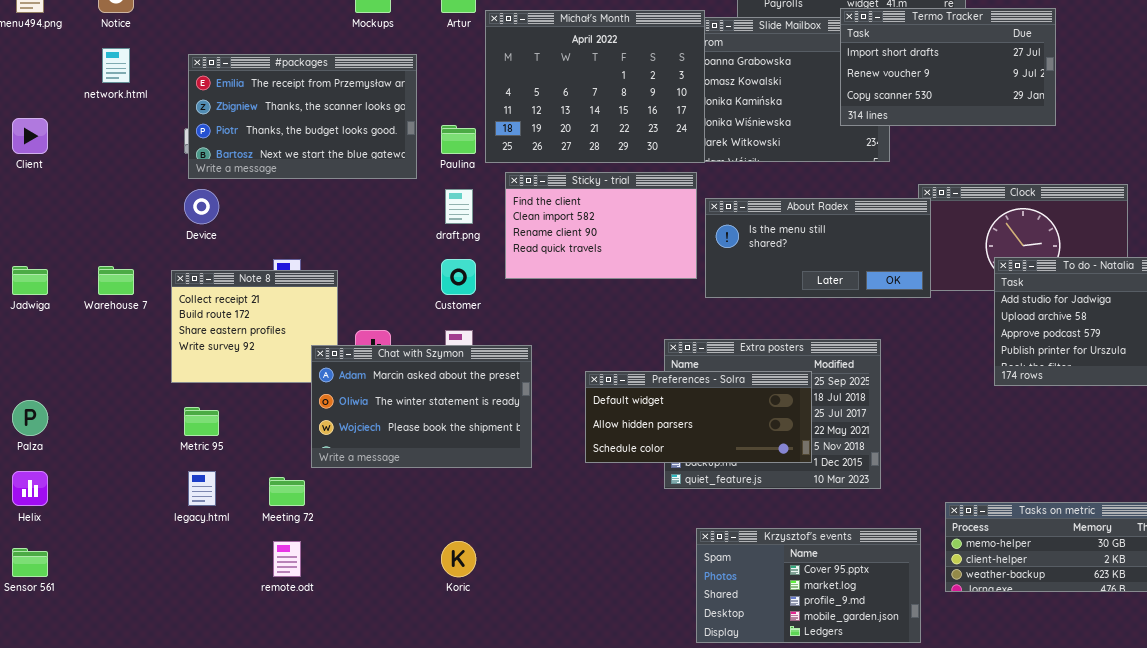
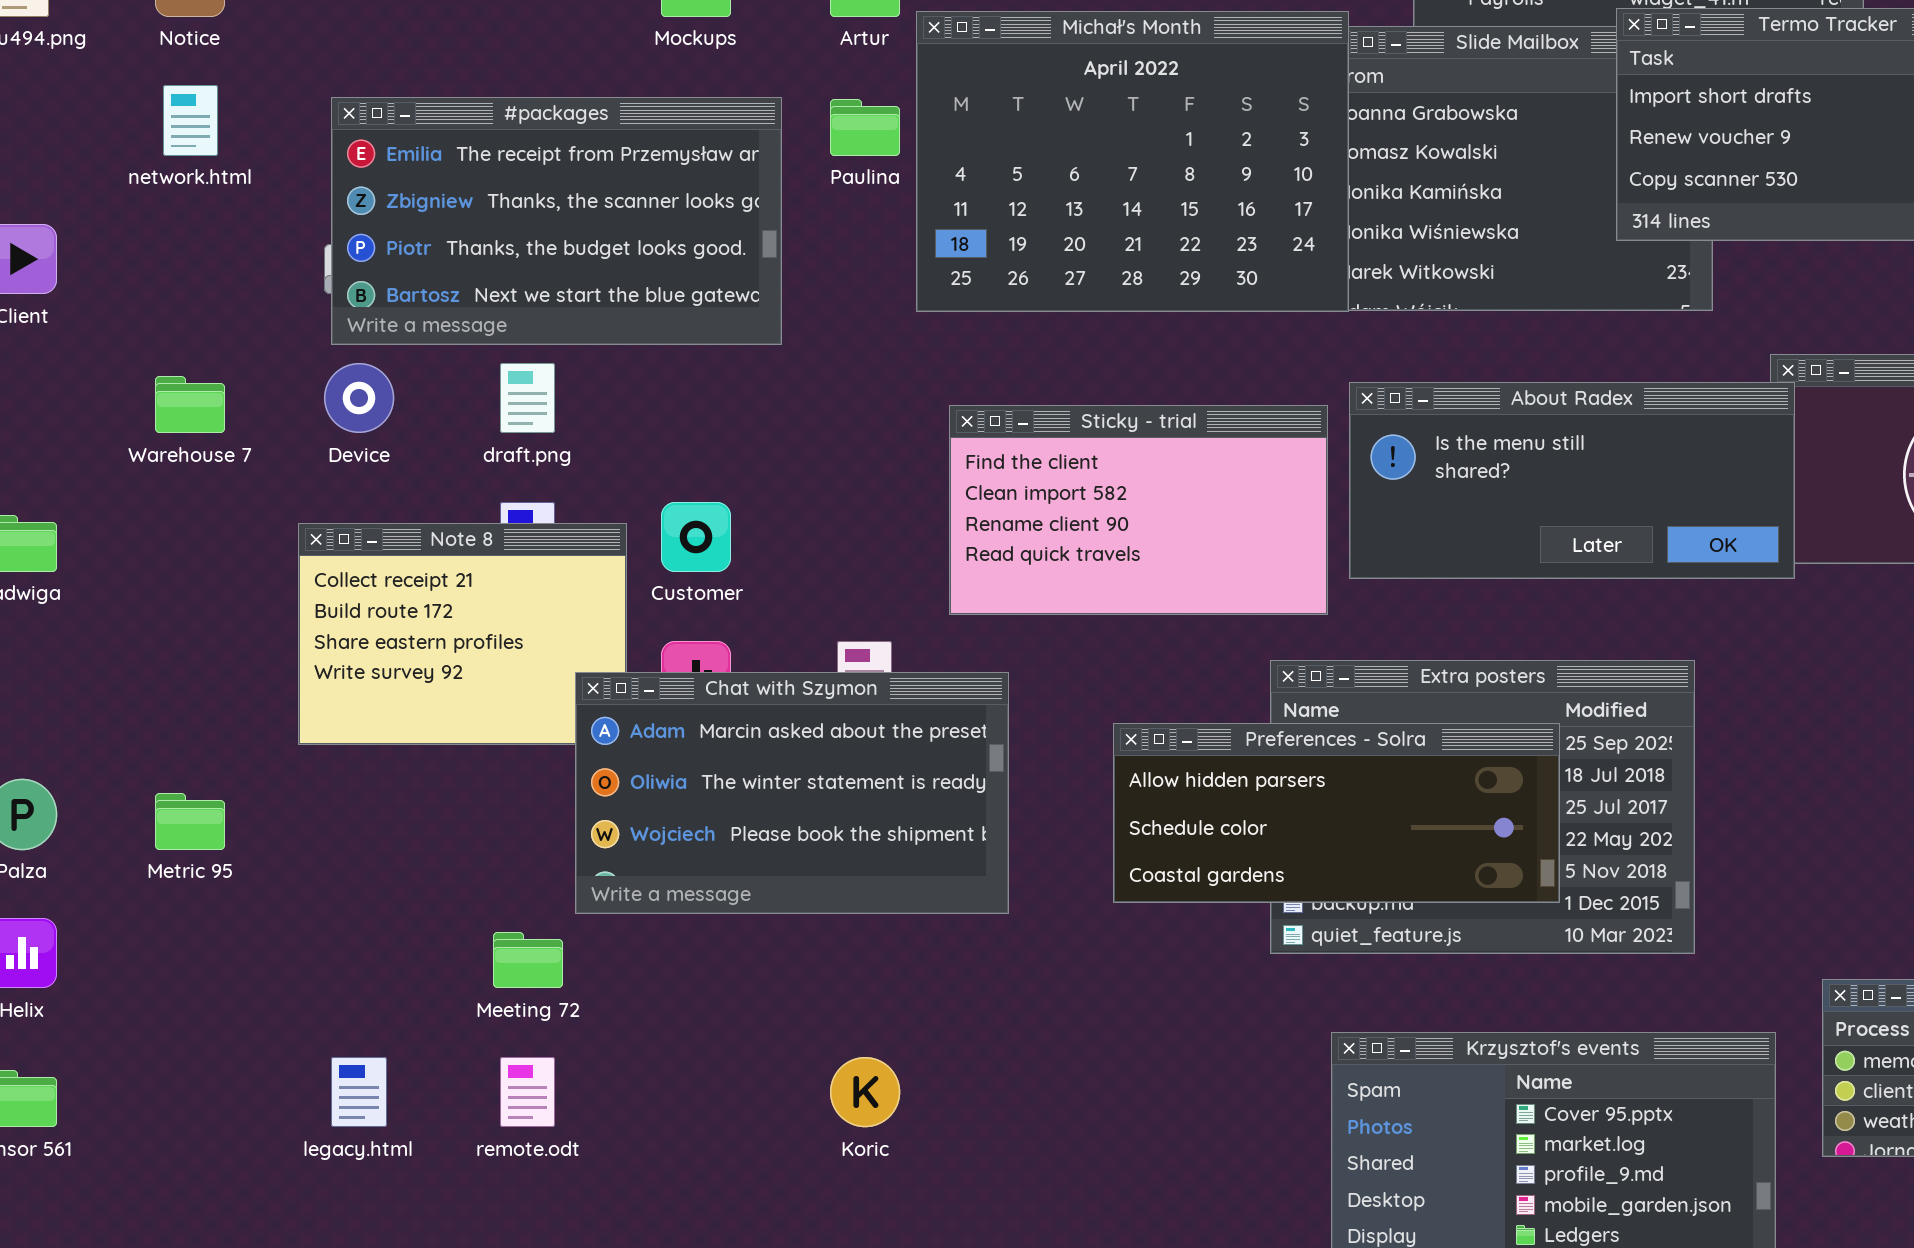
Paulina: [441,125,476,154] -> [830,99,900,156], moved
Sticky - trial: [505,172,697,279] -> [949,405,1328,615], moved
draft.png: [445,189,473,224] -> [500,363,555,433], moved
Customer: [441,259,476,295] -> [661,502,731,572], moved
Warehouse 7: [98,266,134,295] -> [155,376,225,433], moved
Preferences - Solra: [585,371,812,463] -> [1113,723,1560,903], scrolled down 1 row
Metric 95: [184,407,219,436] -> [155,793,225,850], moved
legacy.html: [188,471,216,506] -> [331,1057,387,1127], moved

